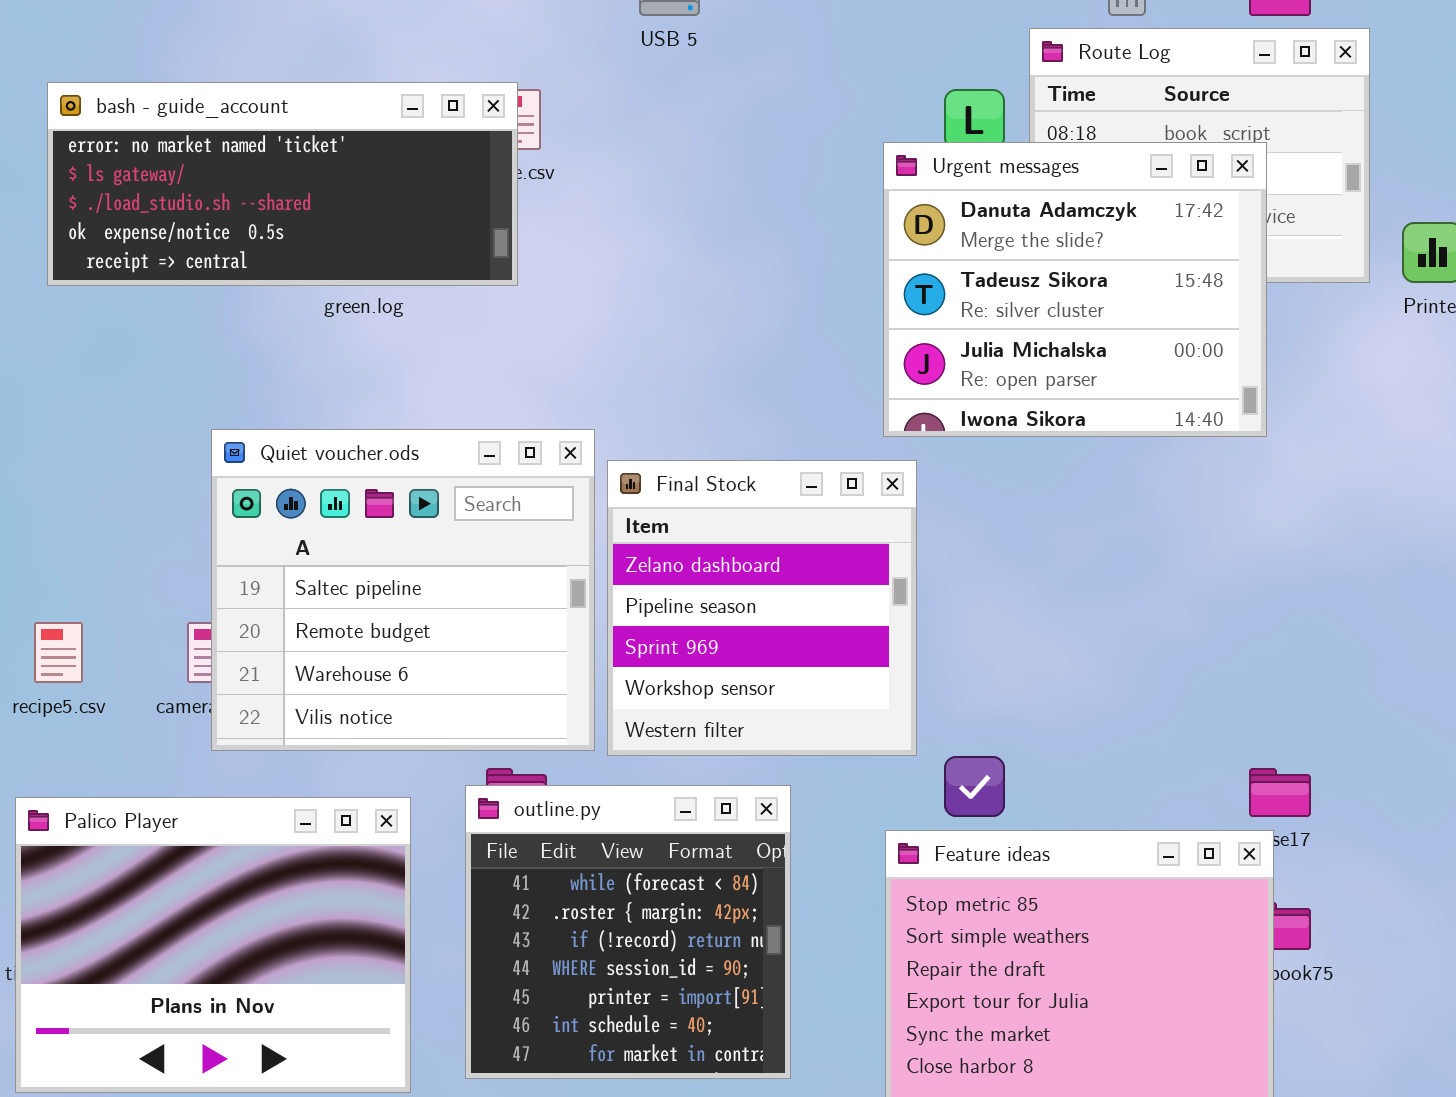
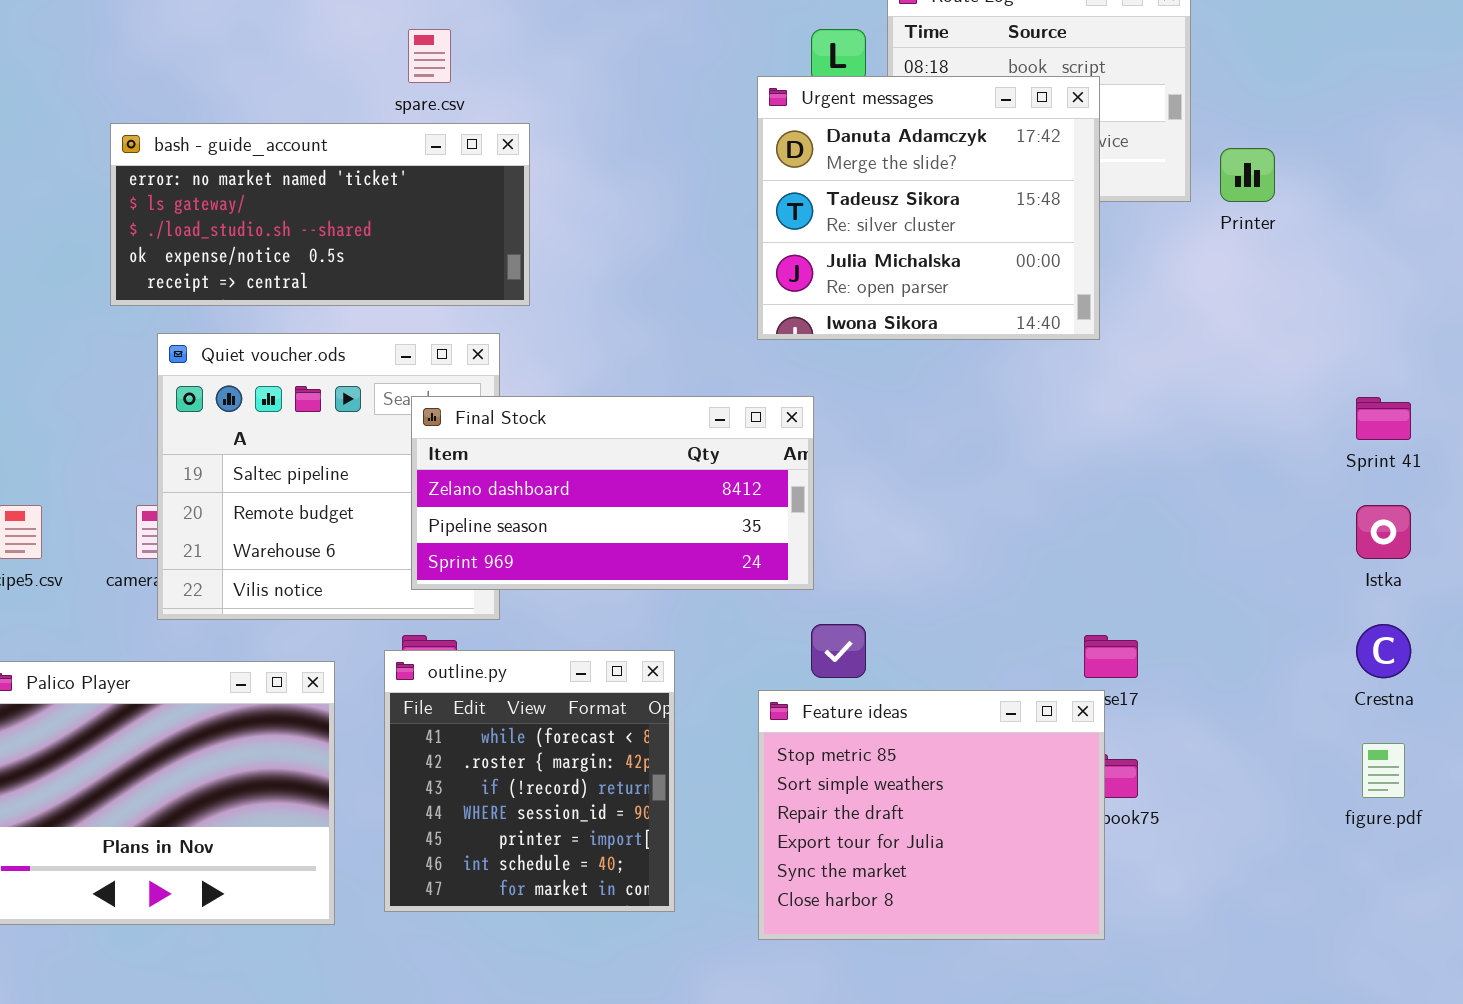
bash - guide_account: [47,82,518,286] -> [110,123,530,306], moved
Final Stock: [607,460,917,756] -> [411,396,814,590], moved, resized

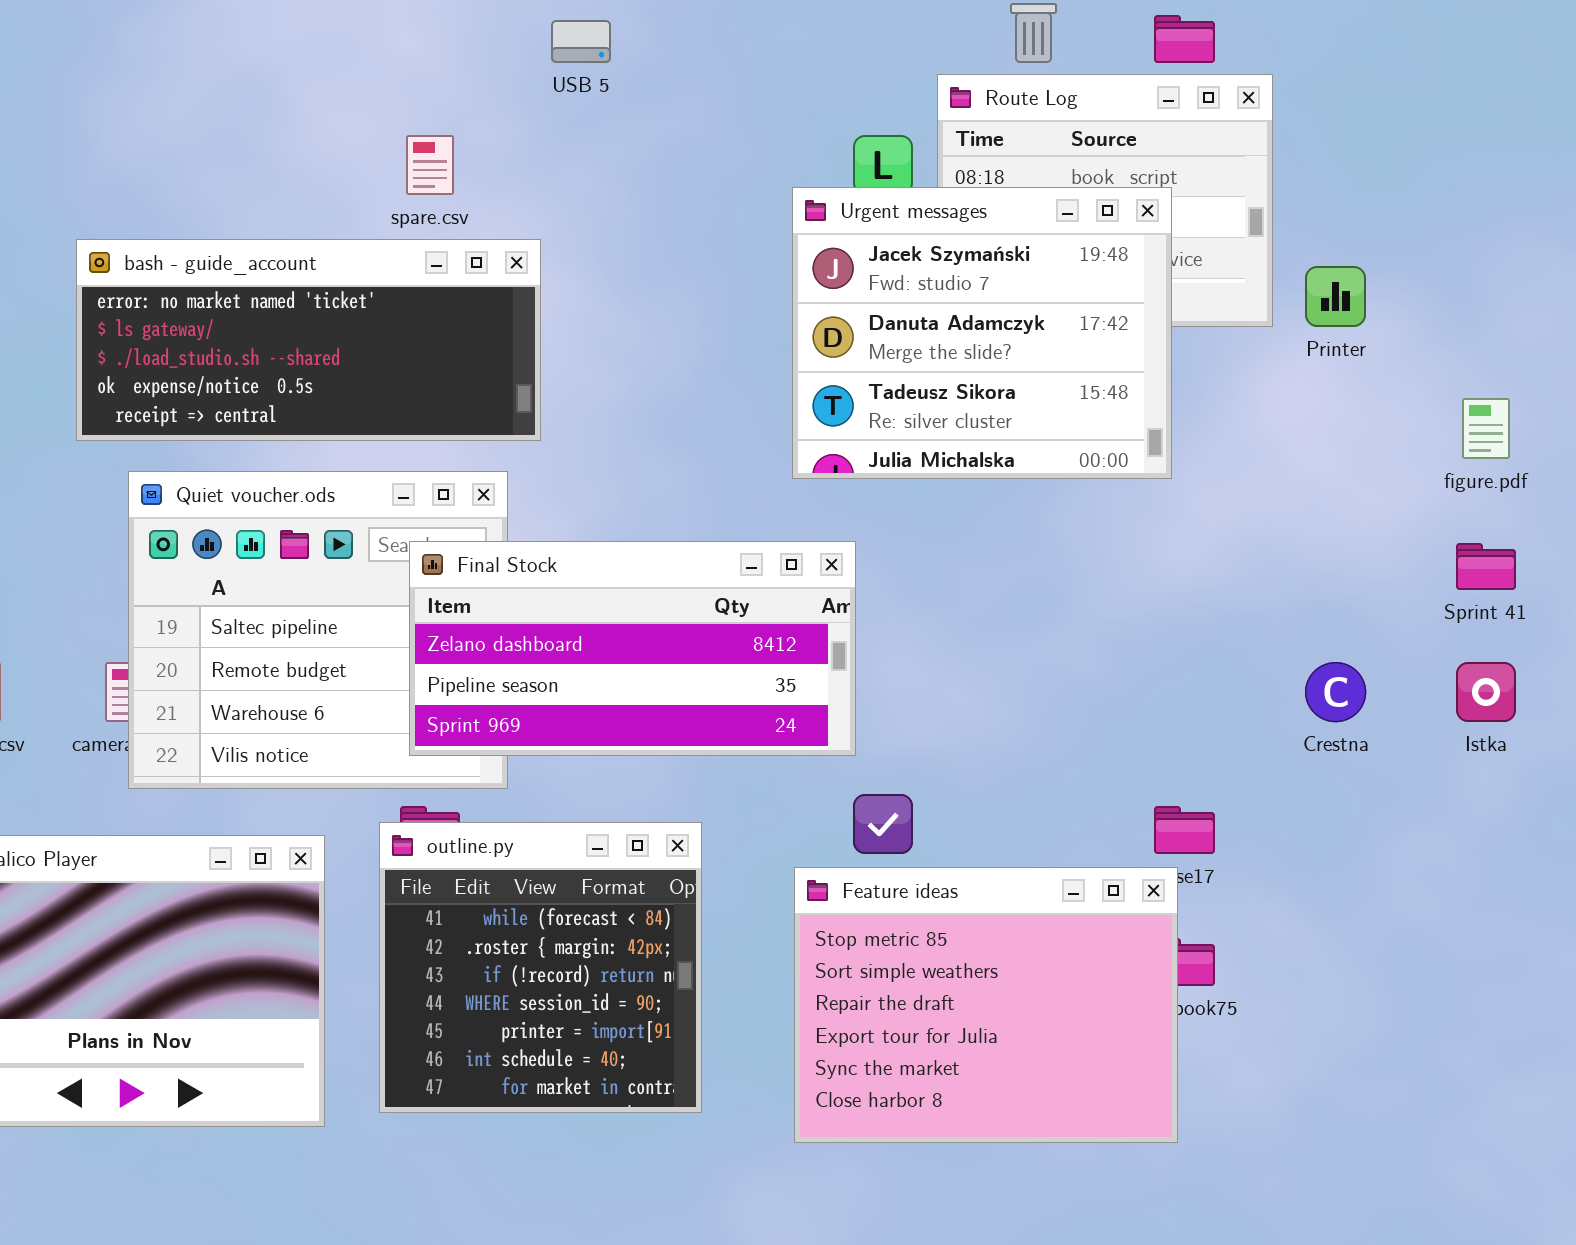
Urgent messages: [757,76,1100,340] -> [792,187,1172,479], scrolled up 1 row
Crestna: [1356,624,1411,678] -> [1305,662,1366,722], moved
figure.pdf: [1362,743,1405,798] -> [1462,398,1510,459], moved

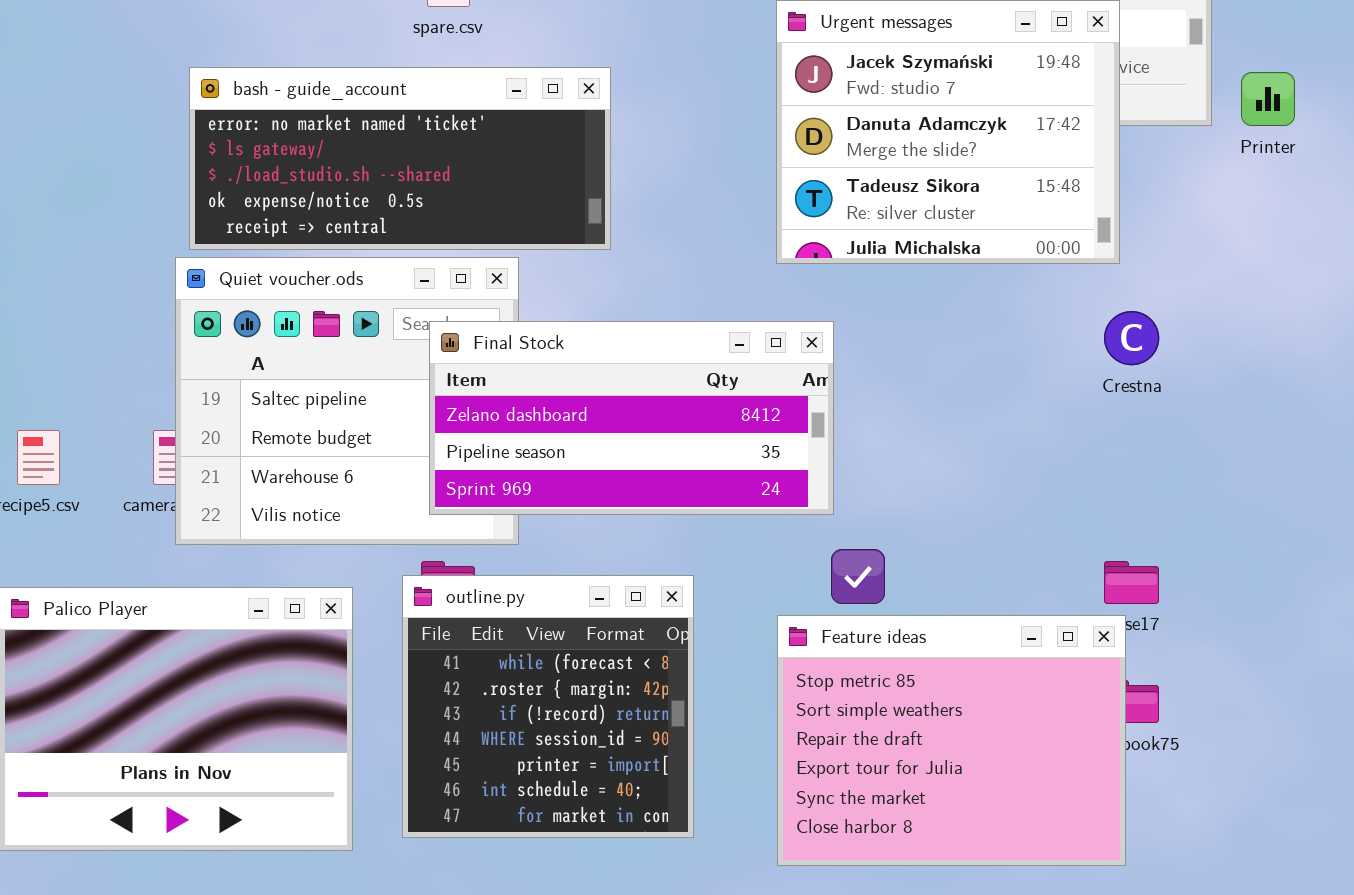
bash - guide_account: [76,239,541,441] -> [189,67,611,250], moved
Crestna: [1305,662,1366,722] -> [1104,311,1159,365], moved

